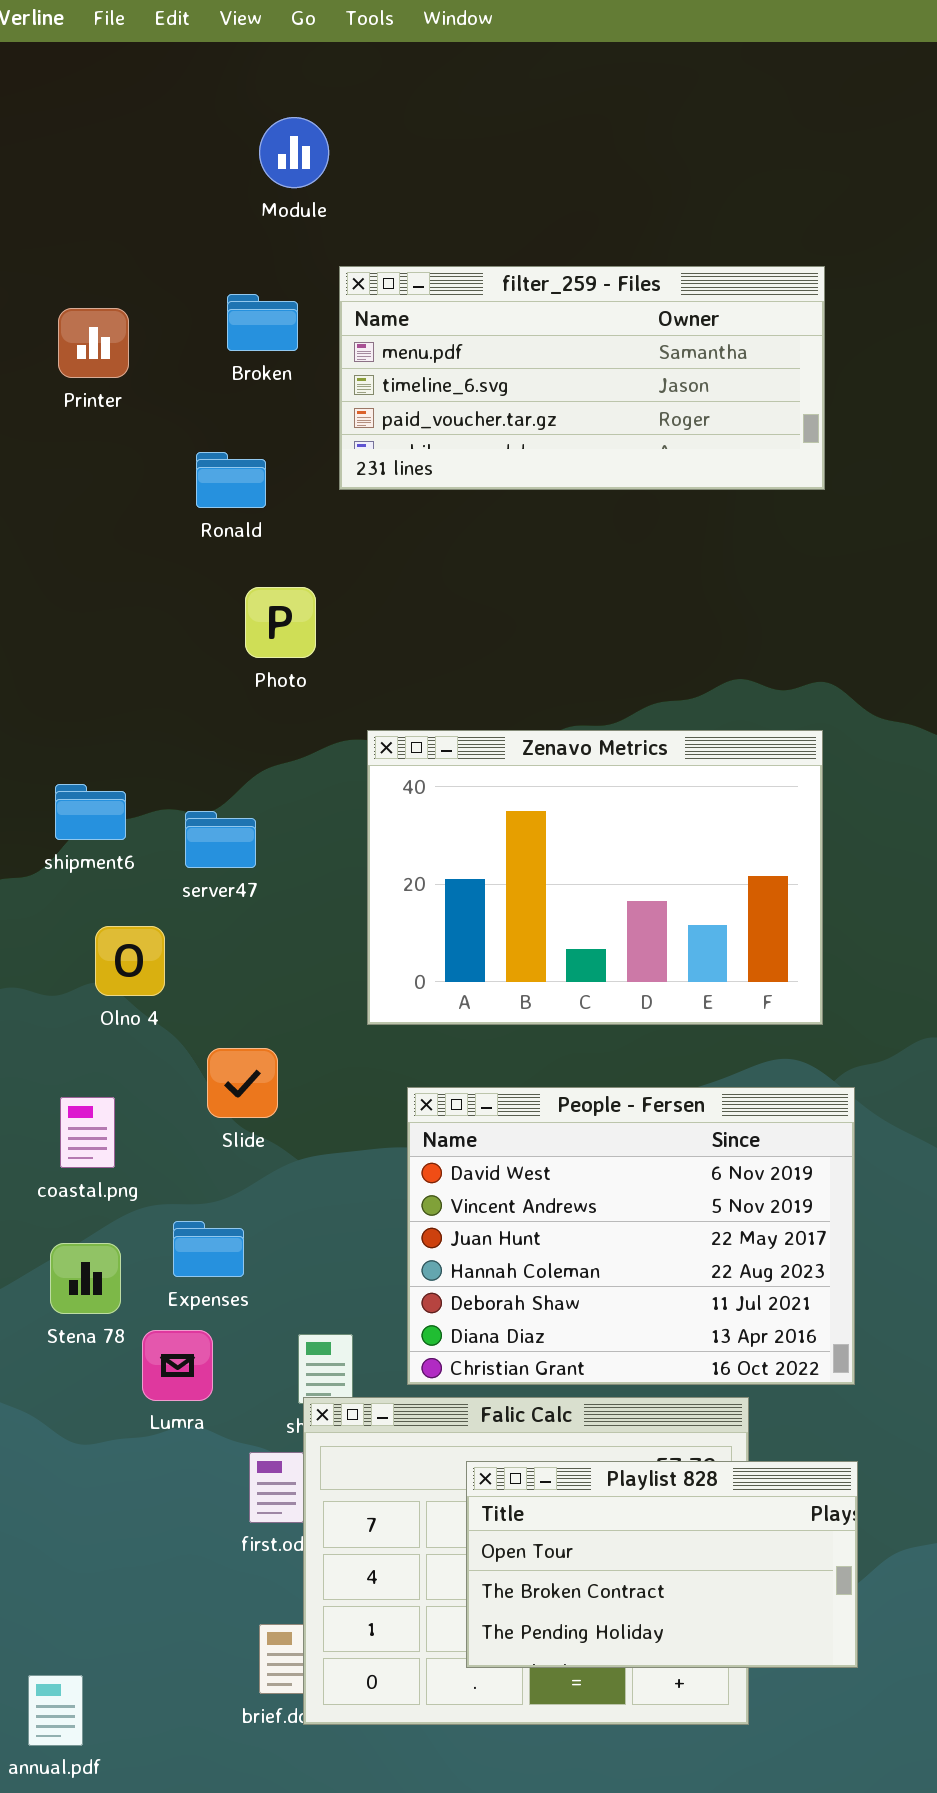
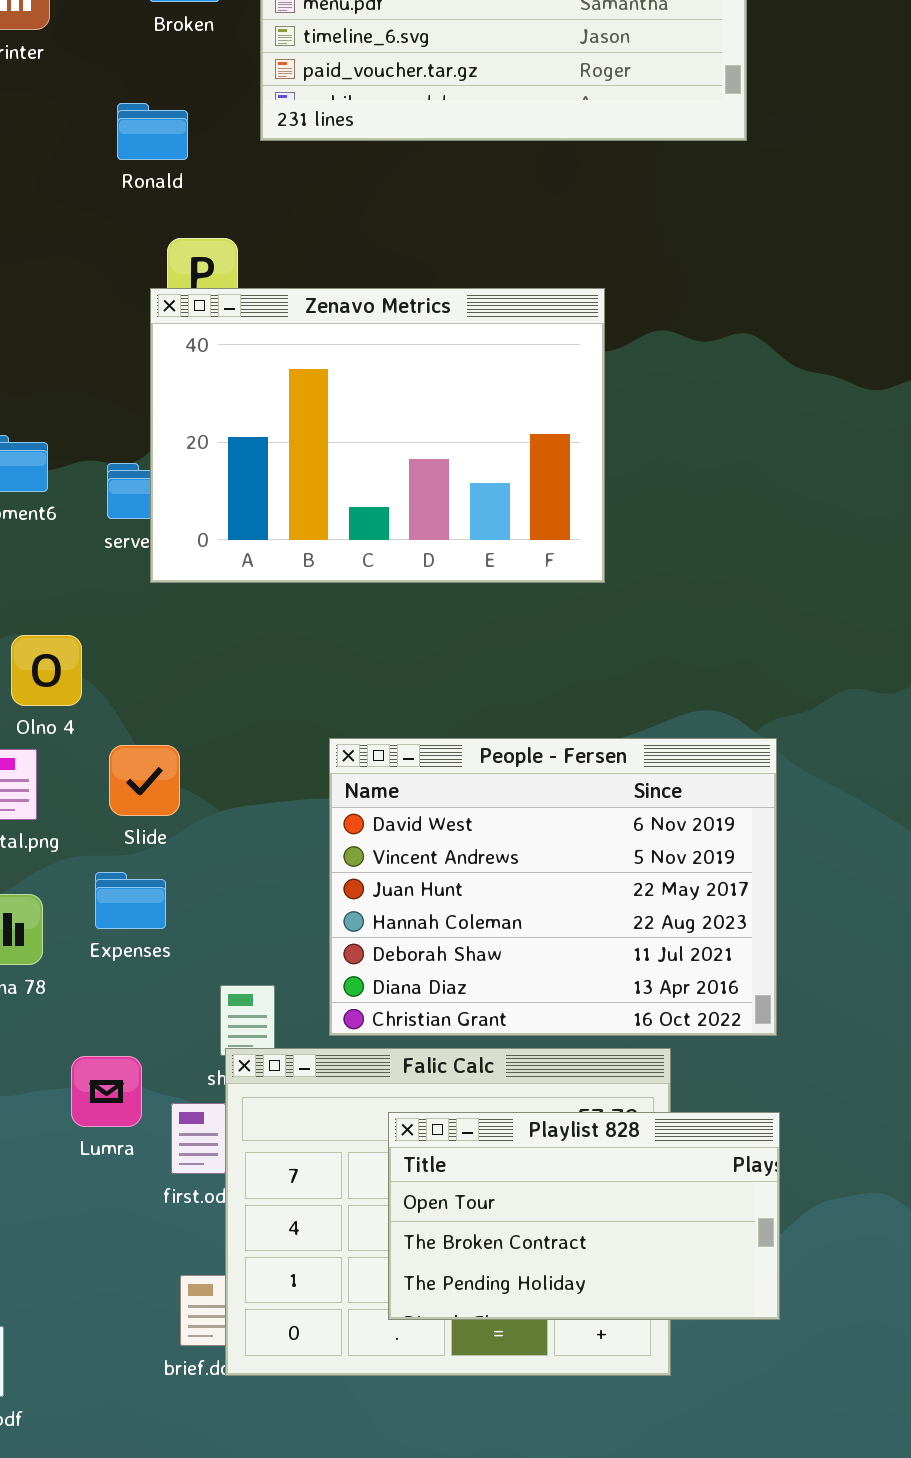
Zenavo Metrics: [367,730,823,1025] -> [150,288,605,583], moved
Olno 4: [95,926,165,996] -> [11,635,82,706], moved
Slide: [207,1048,278,1118] -> [109,745,180,816], moved
Lumra: [142,1330,213,1401] -> [71,1056,142,1127], moved

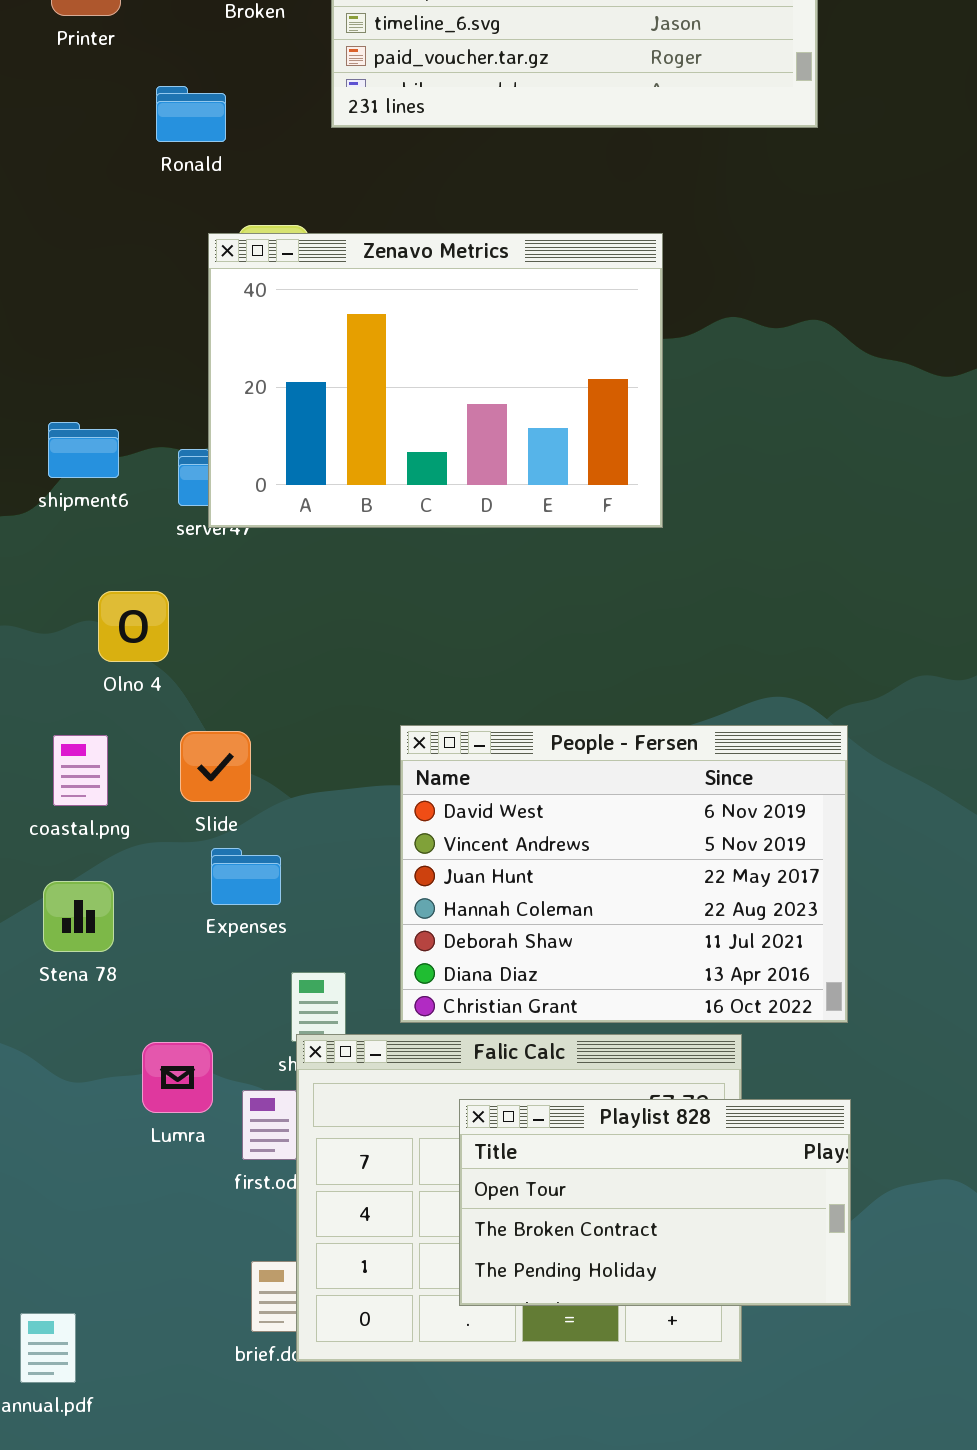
Ronald: [117,103,188,160] -> [156,86,226,142], moved
Zenavo Metrics: [150,288,605,583] -> [208,233,663,528], moved
Olno 4: [11,635,82,706] -> [98,591,169,662], moved
Expenses: [95,872,166,929] -> [211,848,281,905], moved

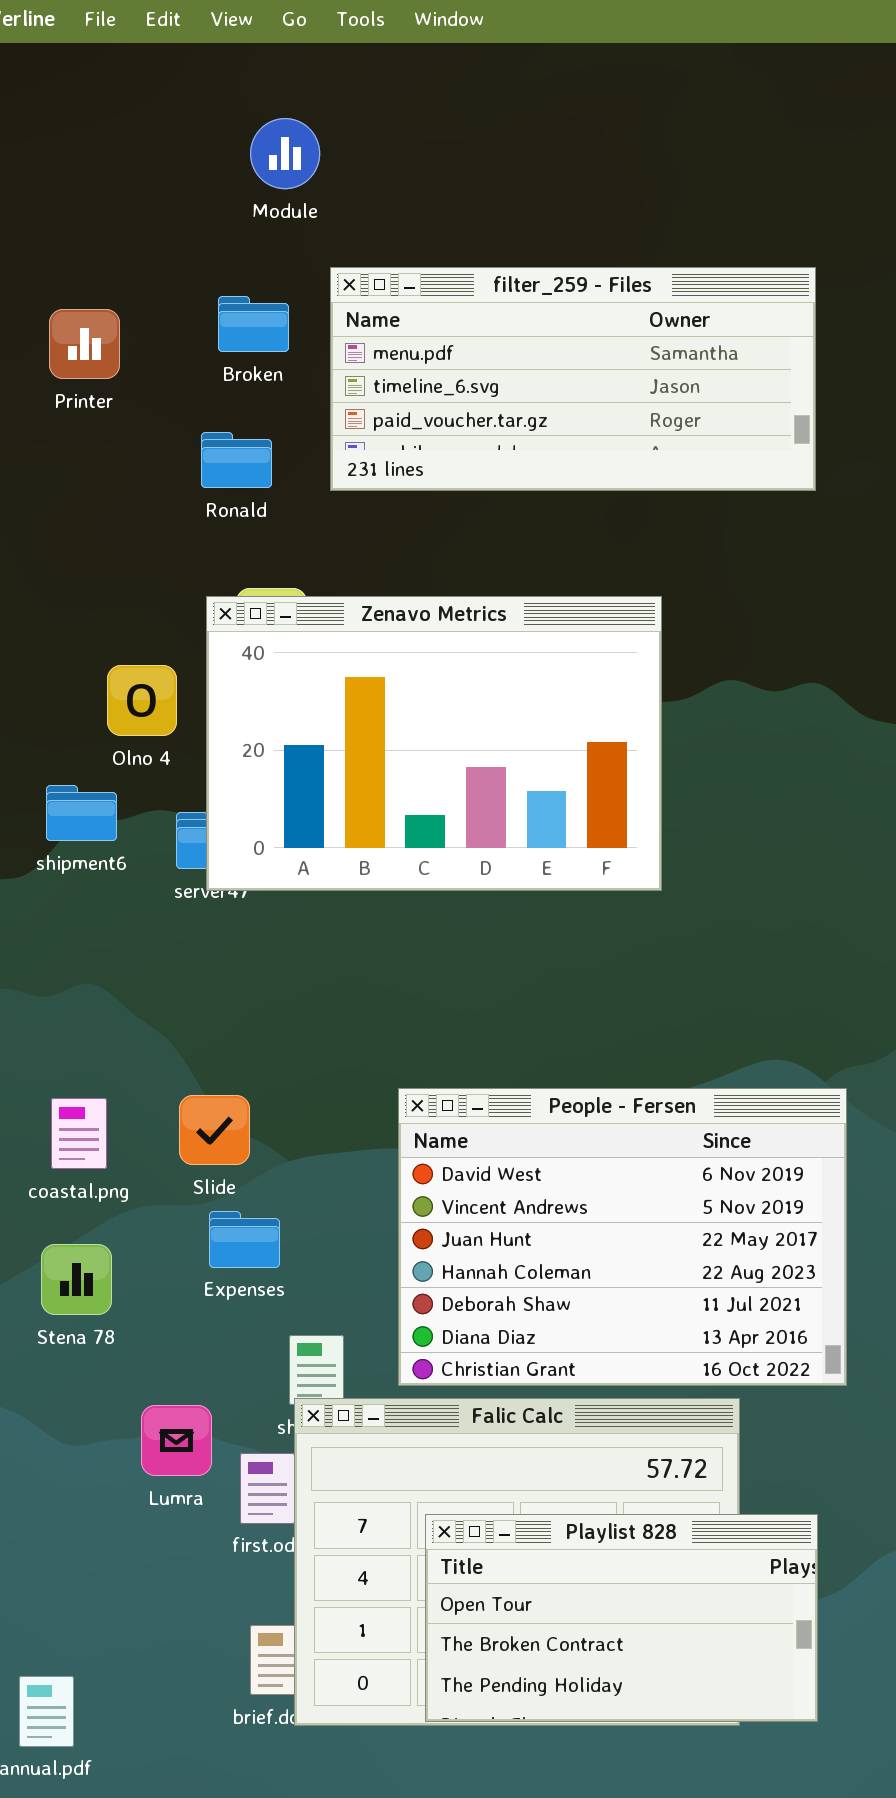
Ronald: [156,86,226,142] -> [201,432,272,488], moved
Olno 4: [98,591,169,662] -> [107,665,177,736], moved
Playlist 828: [459,1099,851,1306] -> [425,1514,818,1722], moved

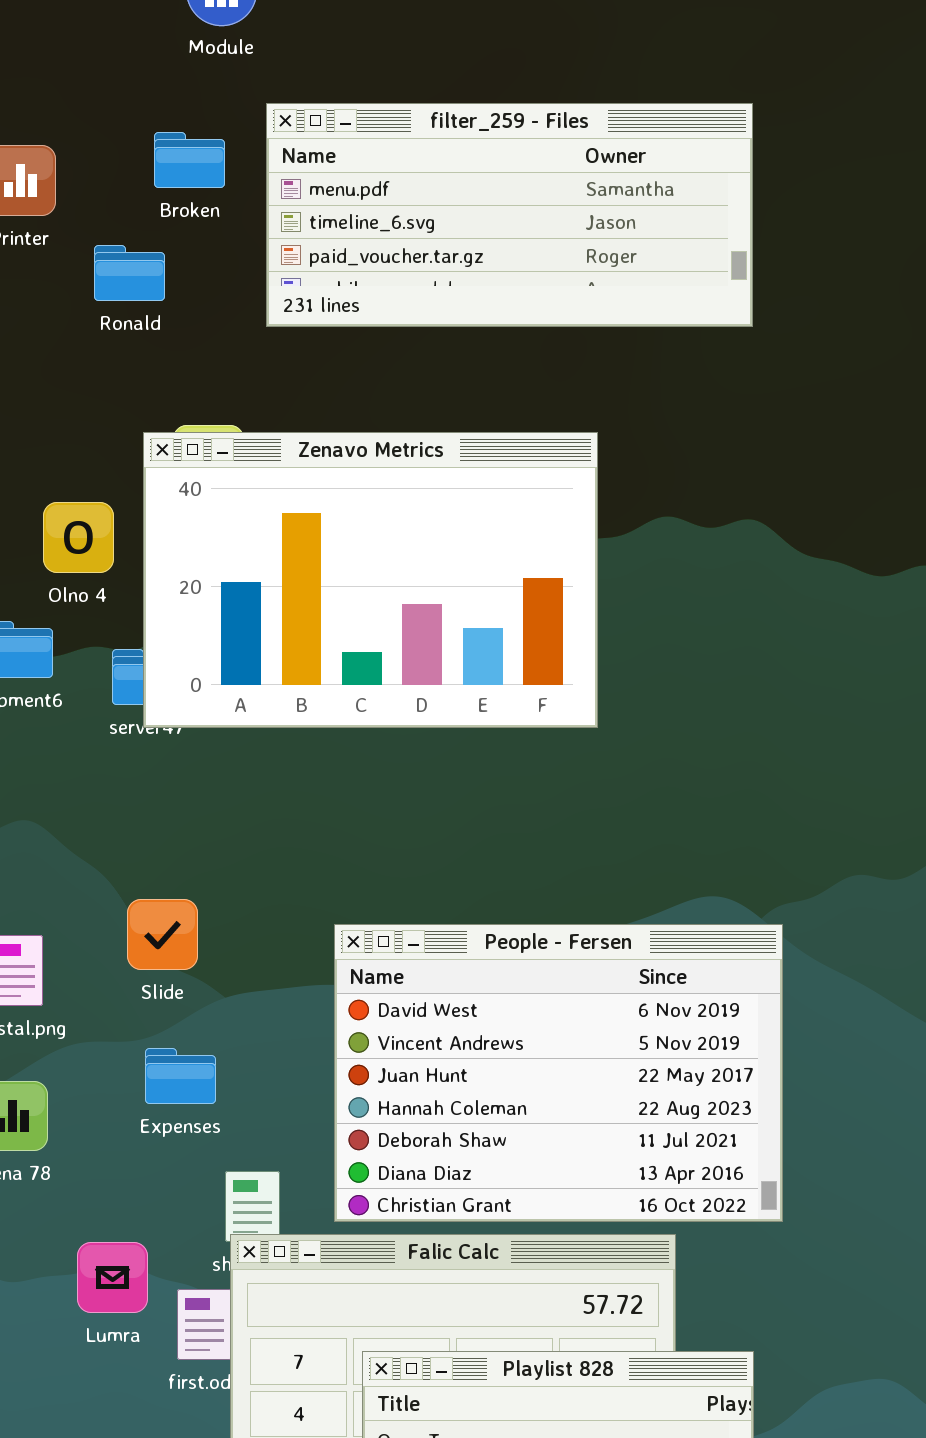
Ronald: [201,432,272,488] -> [94,245,165,301], moved
Slide: [179,1095,250,1165] -> [127,899,198,970], moved

